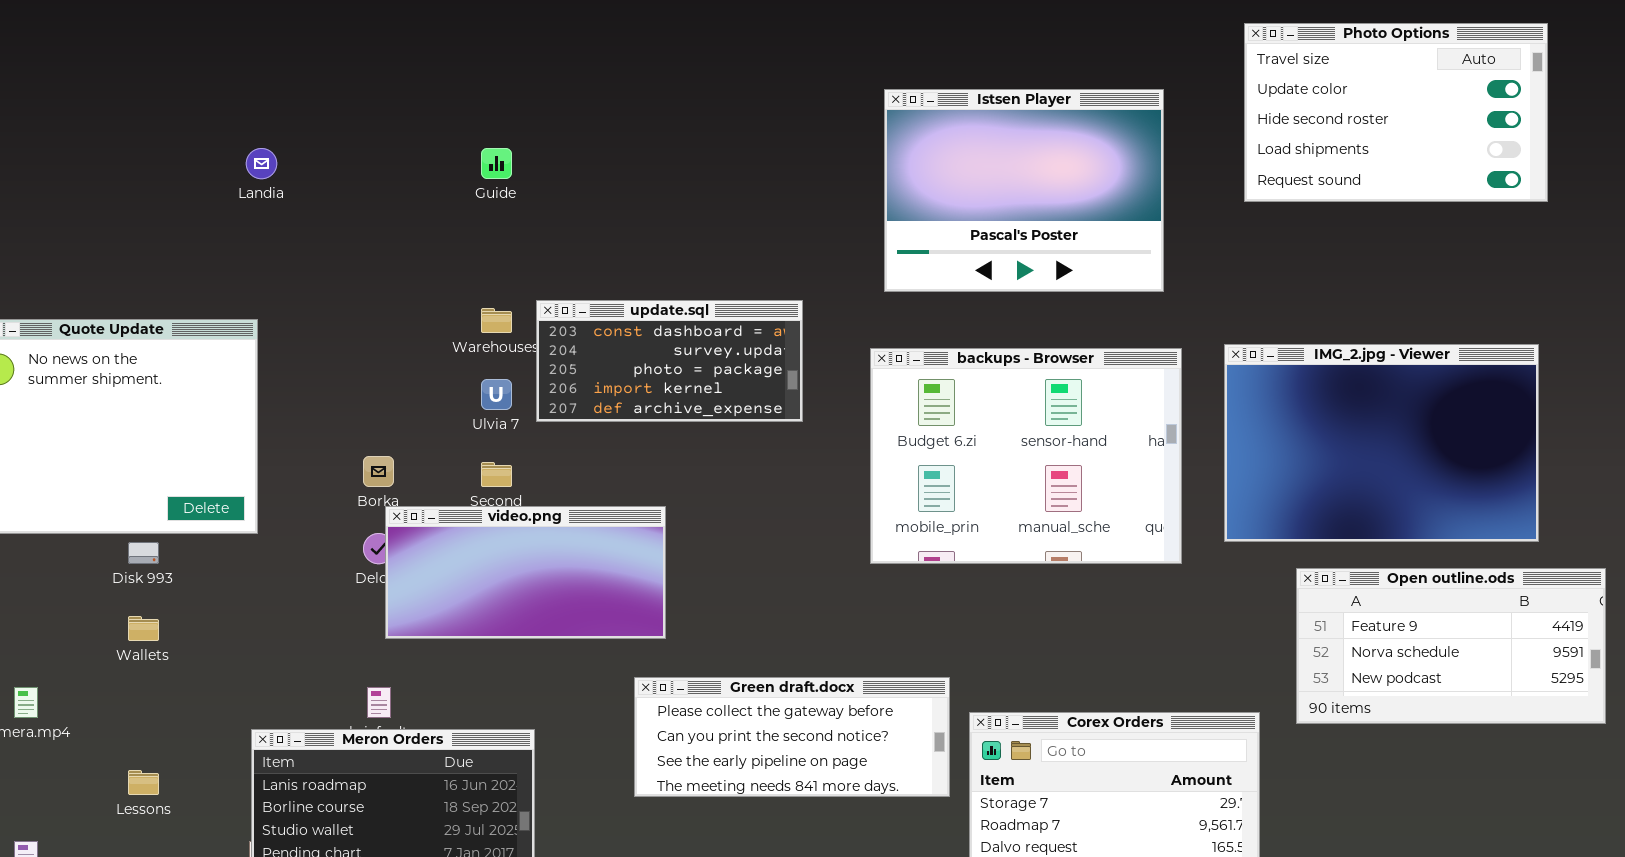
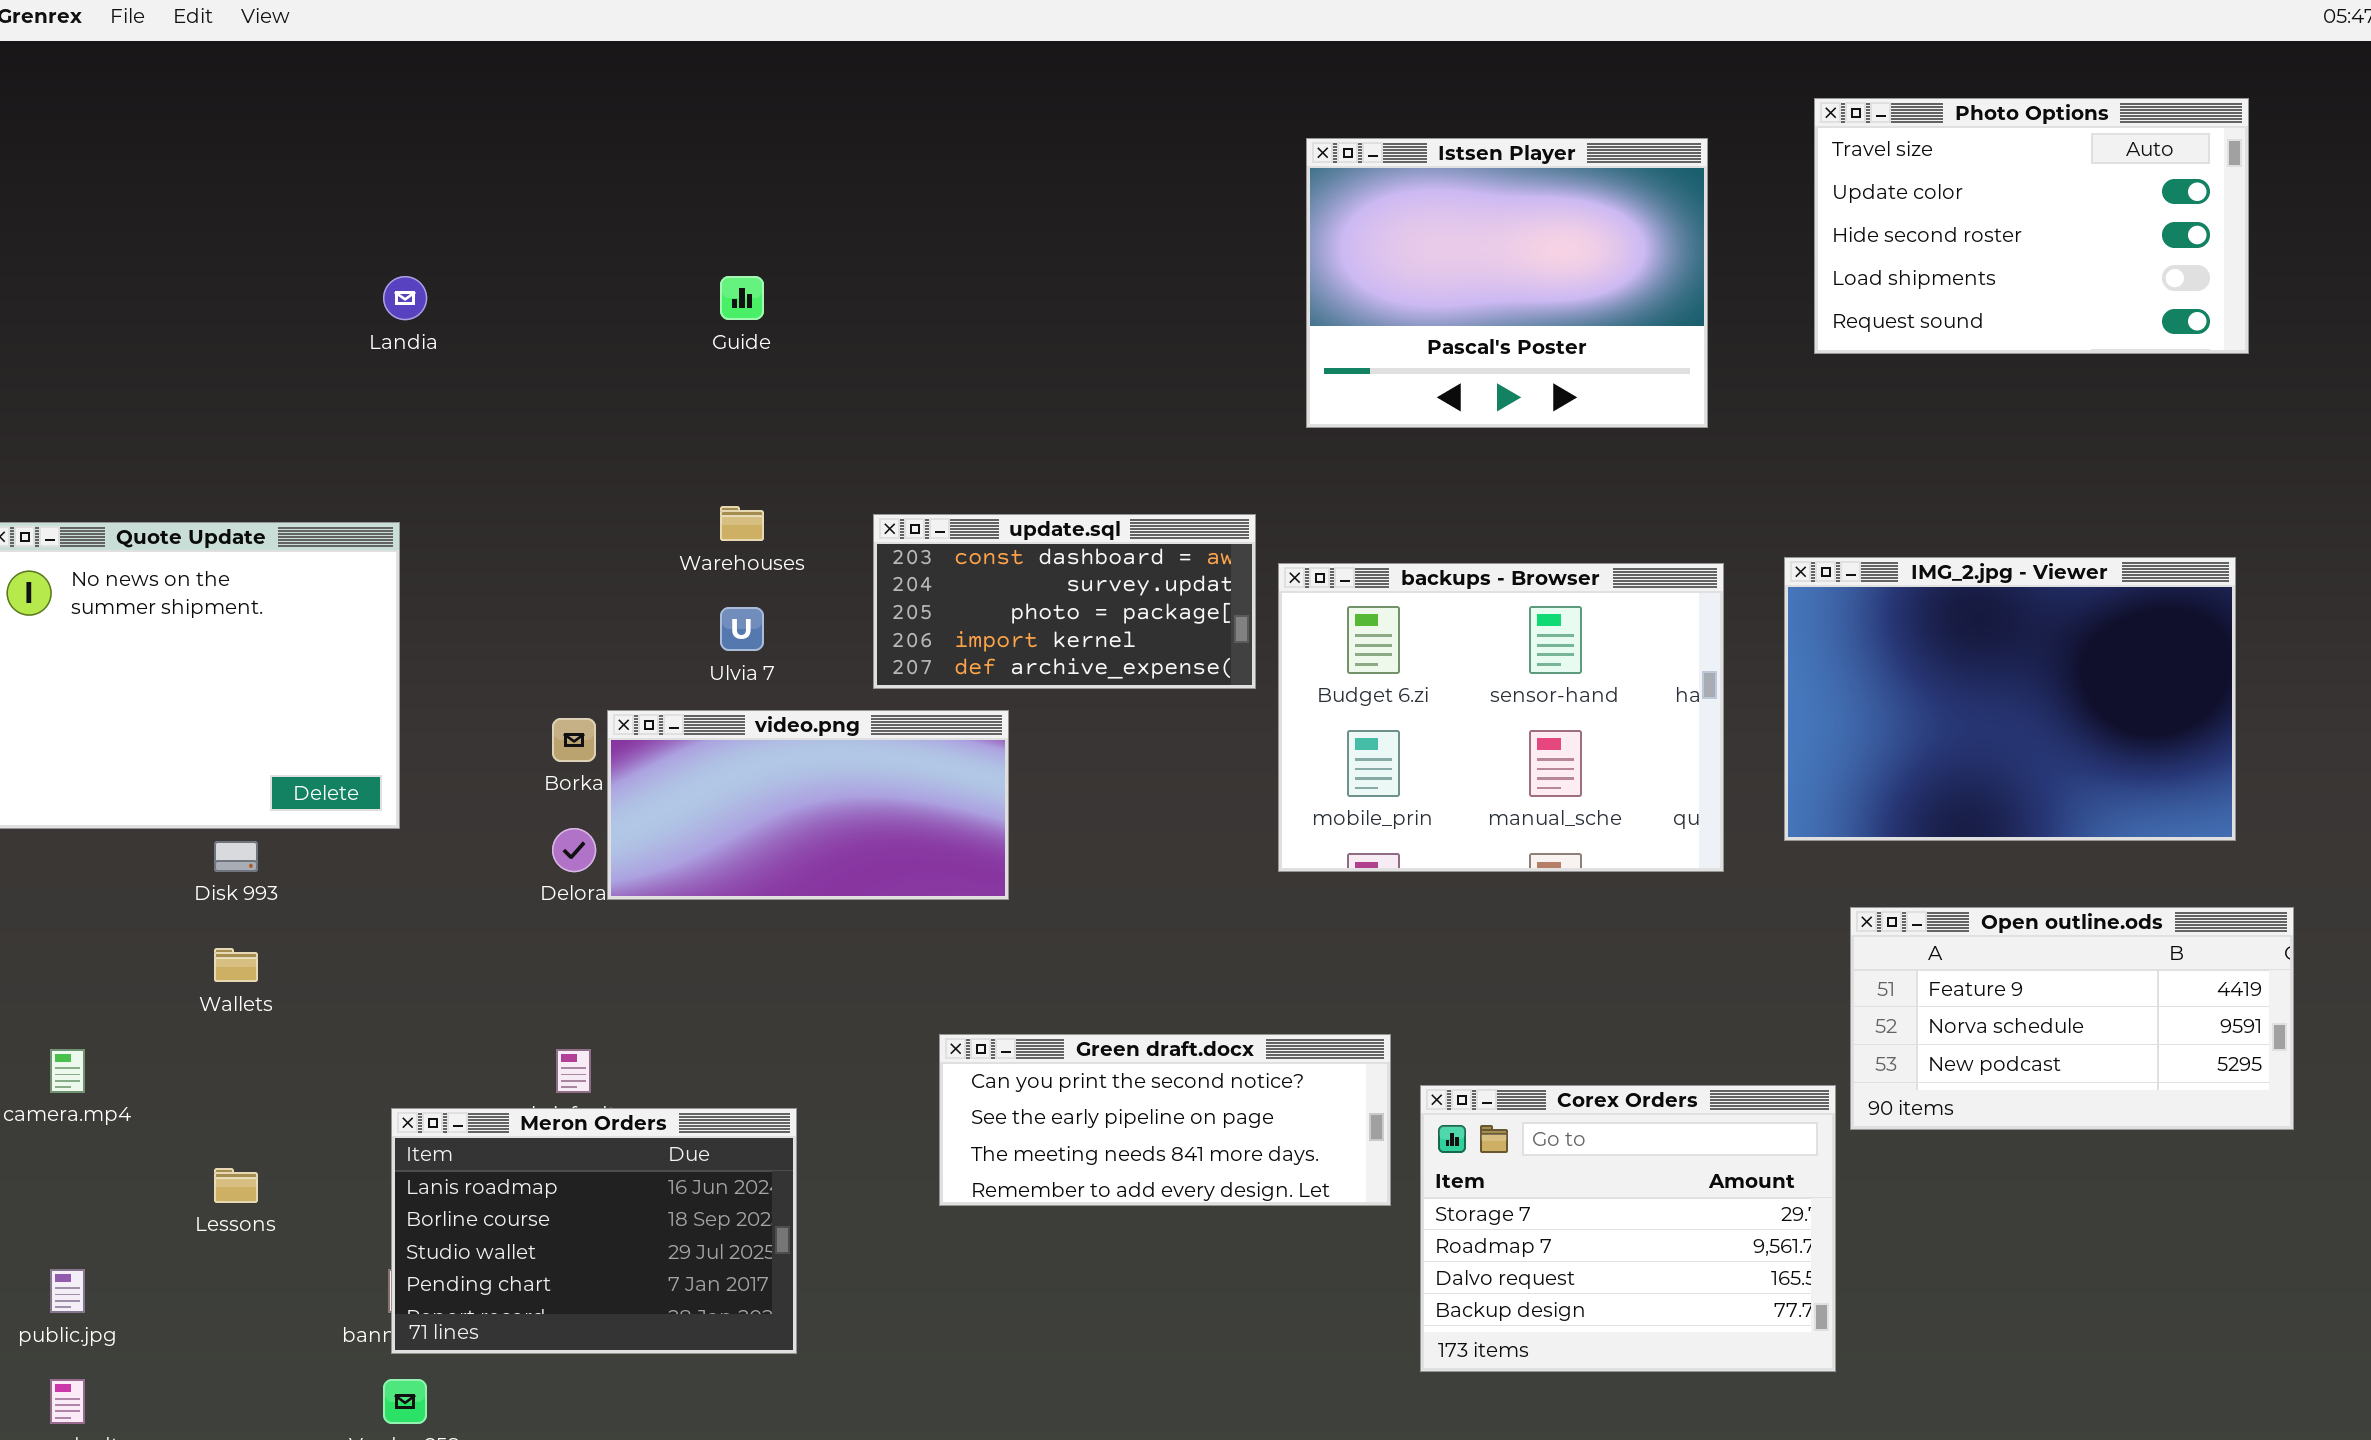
Istsen Player: [884,89,1164,292] -> [1306,138,1708,428], moved
update.sql: [536,300,803,422] -> [873,514,1256,689], moved
video.png: [385,506,666,639] -> [607,710,1009,900], moved
Open outline.ods: [1296,568,1606,724] -> [1850,907,2294,1130], moved
Green draft.docx: [634,677,950,797] -> [939,1034,1391,1206], scrolled down 1 row

